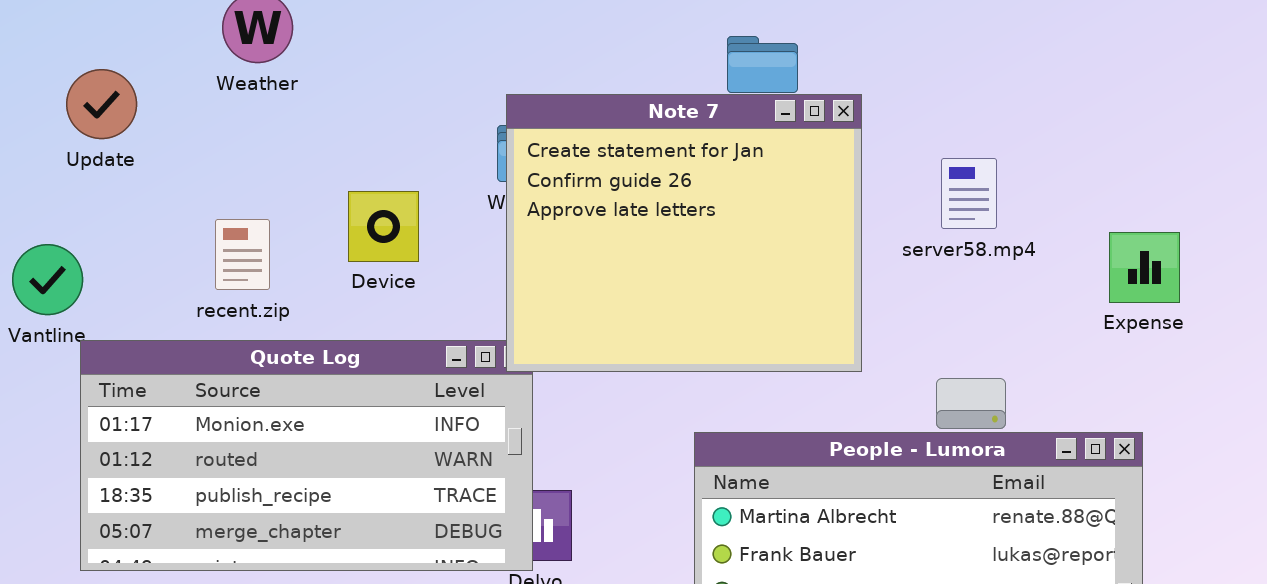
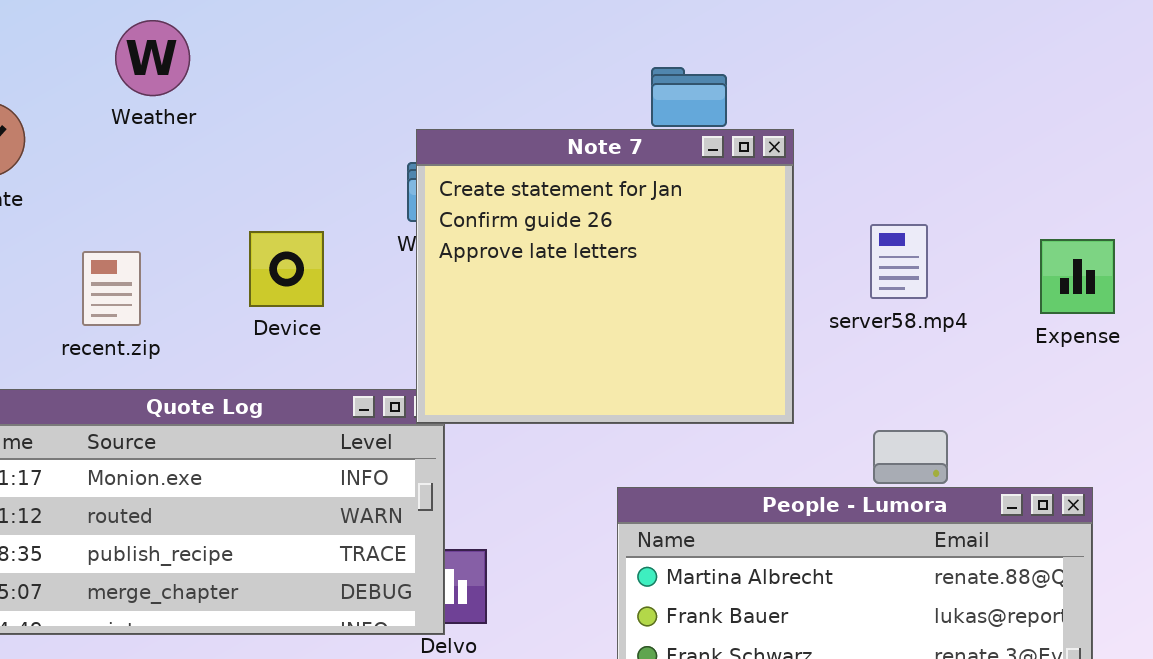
server58.mp4: [941,158,997,229] -> [870,224,928,299], moved
recent.zip: [215,219,270,290] -> [82,251,141,326], moved
Expense: [1109,232,1180,303] -> [1040,239,1115,314], moved

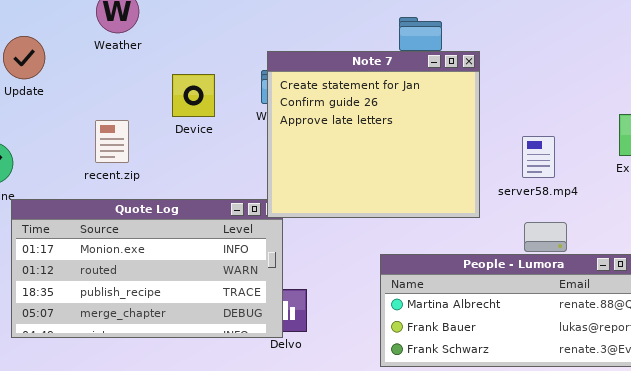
server58.mp4: [870,224,928,299] -> [522,136,555,178], moved
Device: [249,231,324,307] -> [172,74,215,117], moved
recent.zip: [82,251,141,326] -> [95,120,129,163], moved

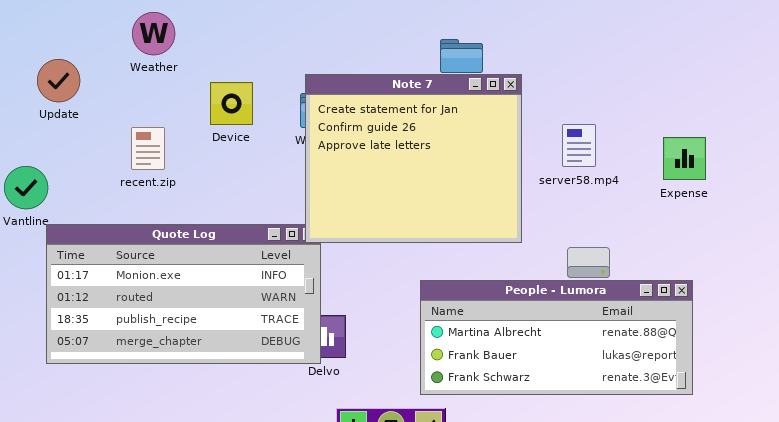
Device: [172,74,215,117] -> [210,82,253,125], moved
recent.zip: [95,120,129,163] -> [131,127,165,170], moved
server58.mp4: [522,136,555,178] -> [562,124,596,167], moved

